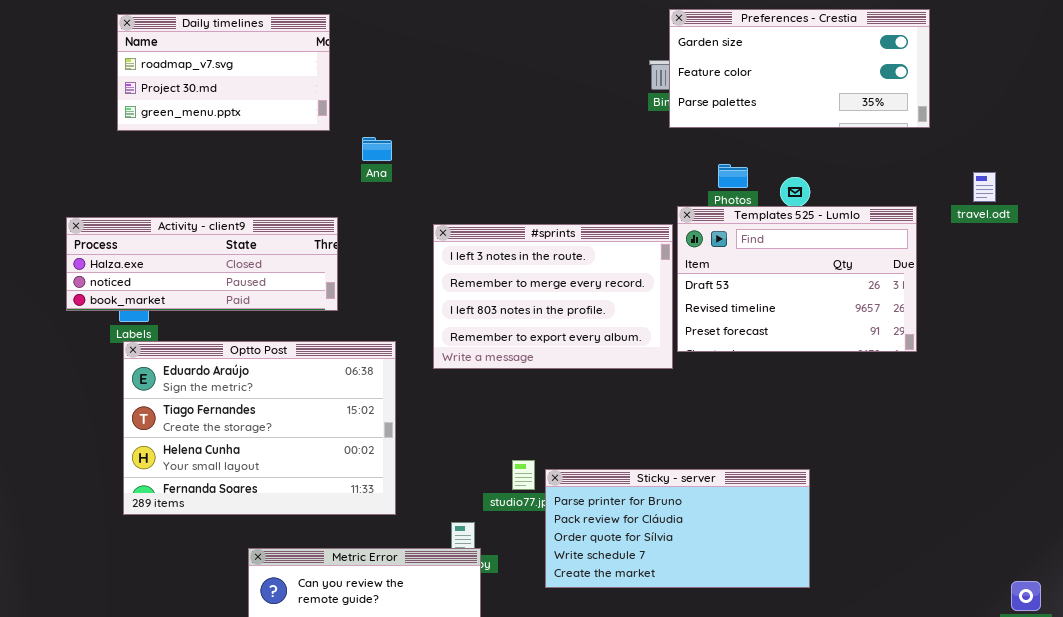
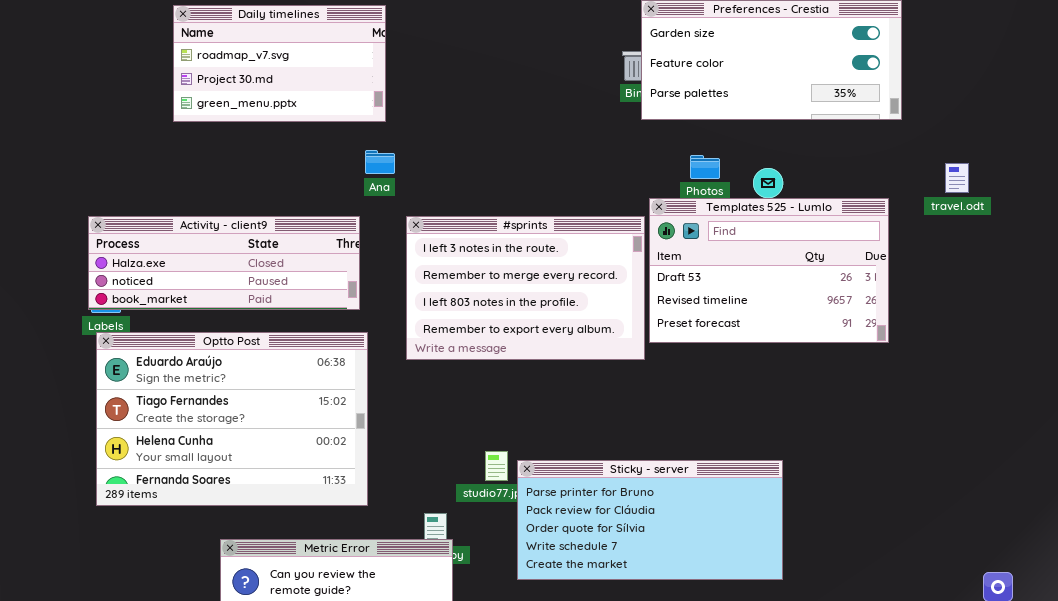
Daily timelines: [117,14,330,131] -> [173,5,386,122], moved
Ana: [362,137,392,161] -> [365,150,395,174], moved
Activity - client9: [66,217,338,311] -> [88,216,360,310], moved

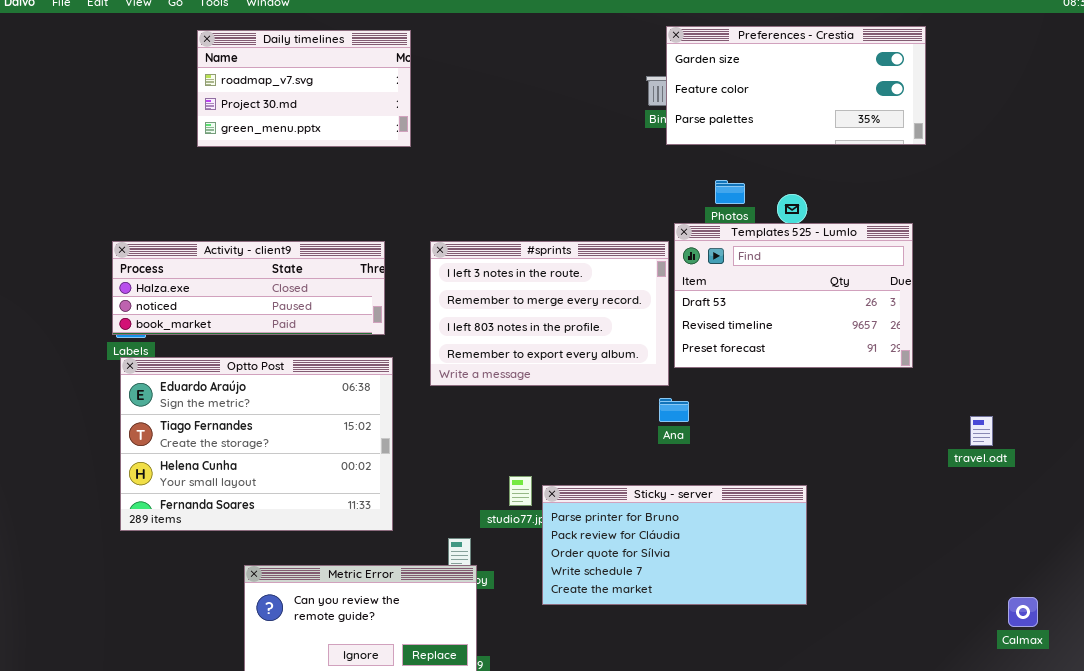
Ana: [365,150,395,174] -> [659,398,689,422], moved
travel.odt: [945,163,969,193] -> [970,416,993,446], moved

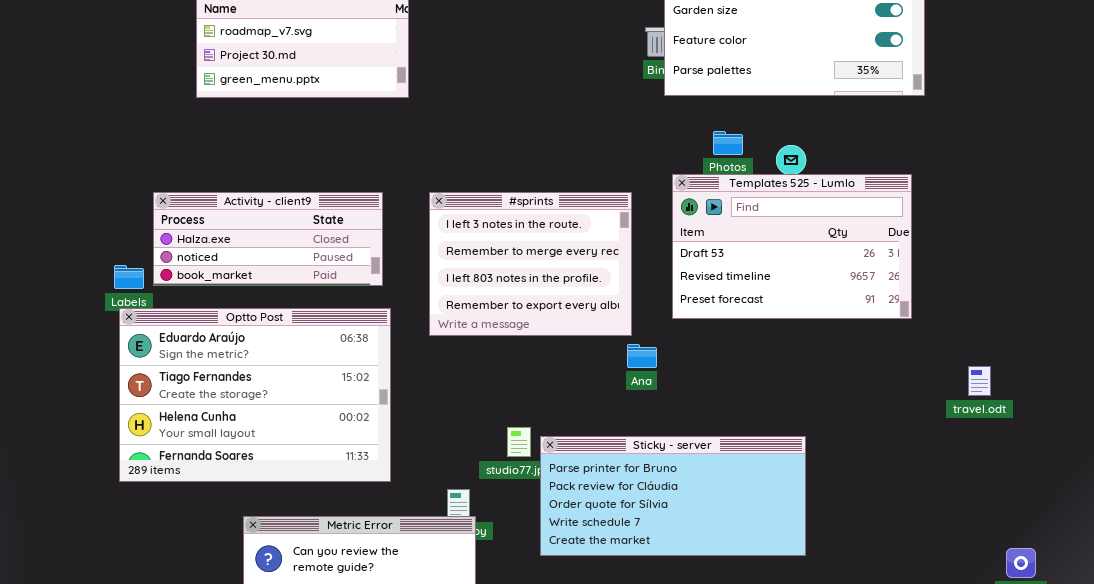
Activity - client9: [112,241,385,335] -> [153,192,383,286], resized
#sprints: [430,241,669,386] -> [429,192,632,336], resized
Ana: [659,398,689,422] -> [627,344,657,368], moved

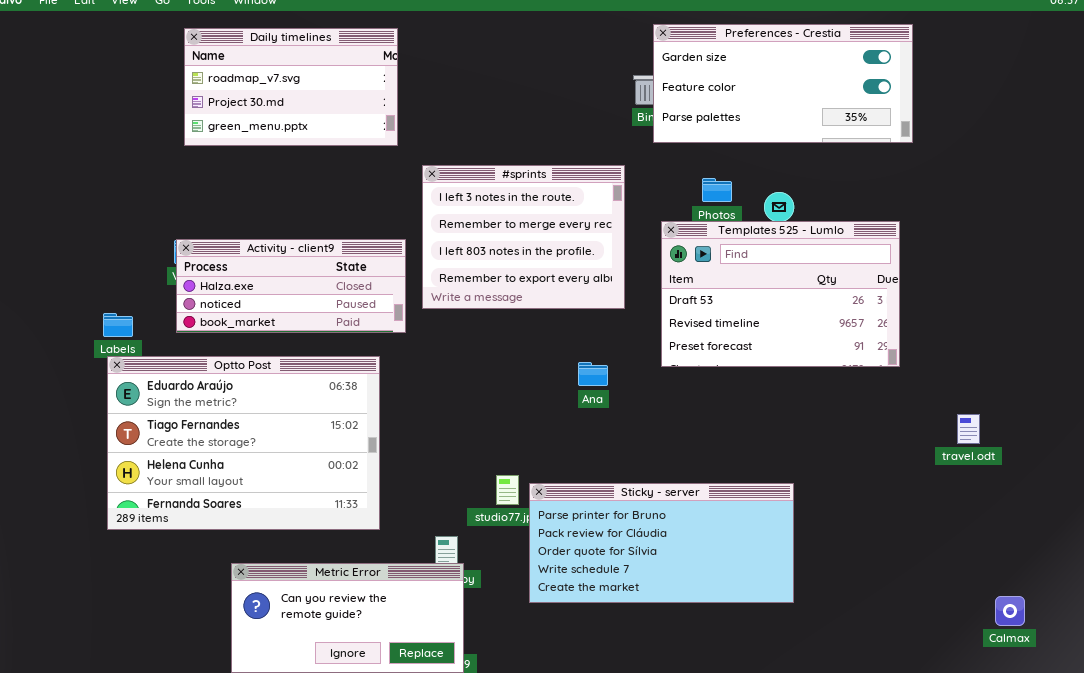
Activity - client9: [153,192,383,286] -> [176,239,406,333], moved
#sprints: [429,192,632,336] -> [422,165,625,309], moved
Ana: [627,344,657,368] -> [578,362,608,386], moved

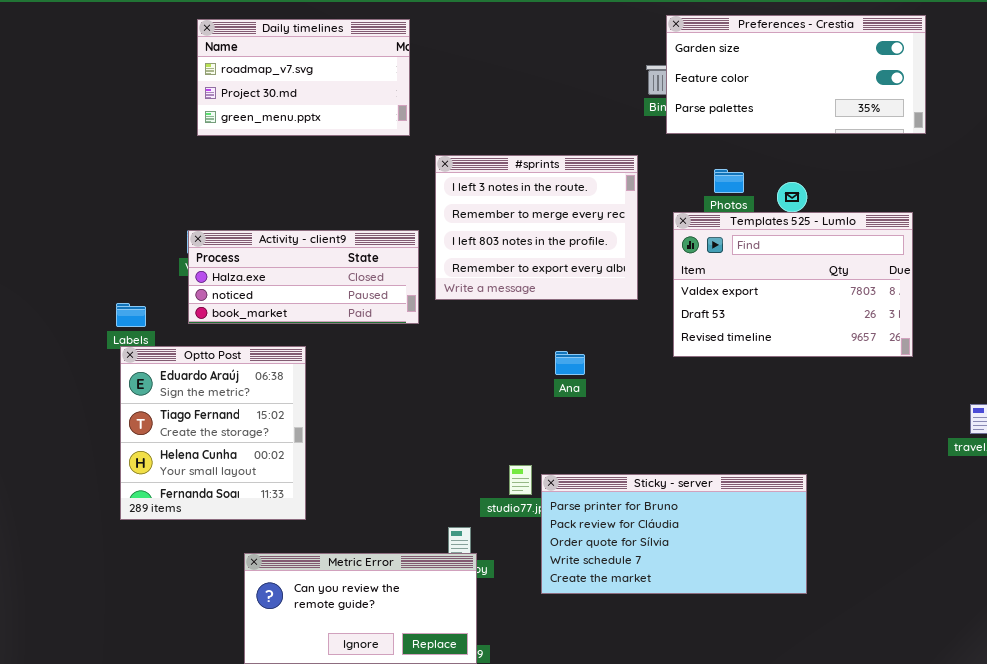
Templates 525 - Lumlo: [661,221,900,367] -> [673,212,913,357], scrolled up 1 row
Optto Post: [107,356,380,530] -> [120,346,306,520], resized
Ana: [578,362,608,386] -> [555,351,585,375], moved

